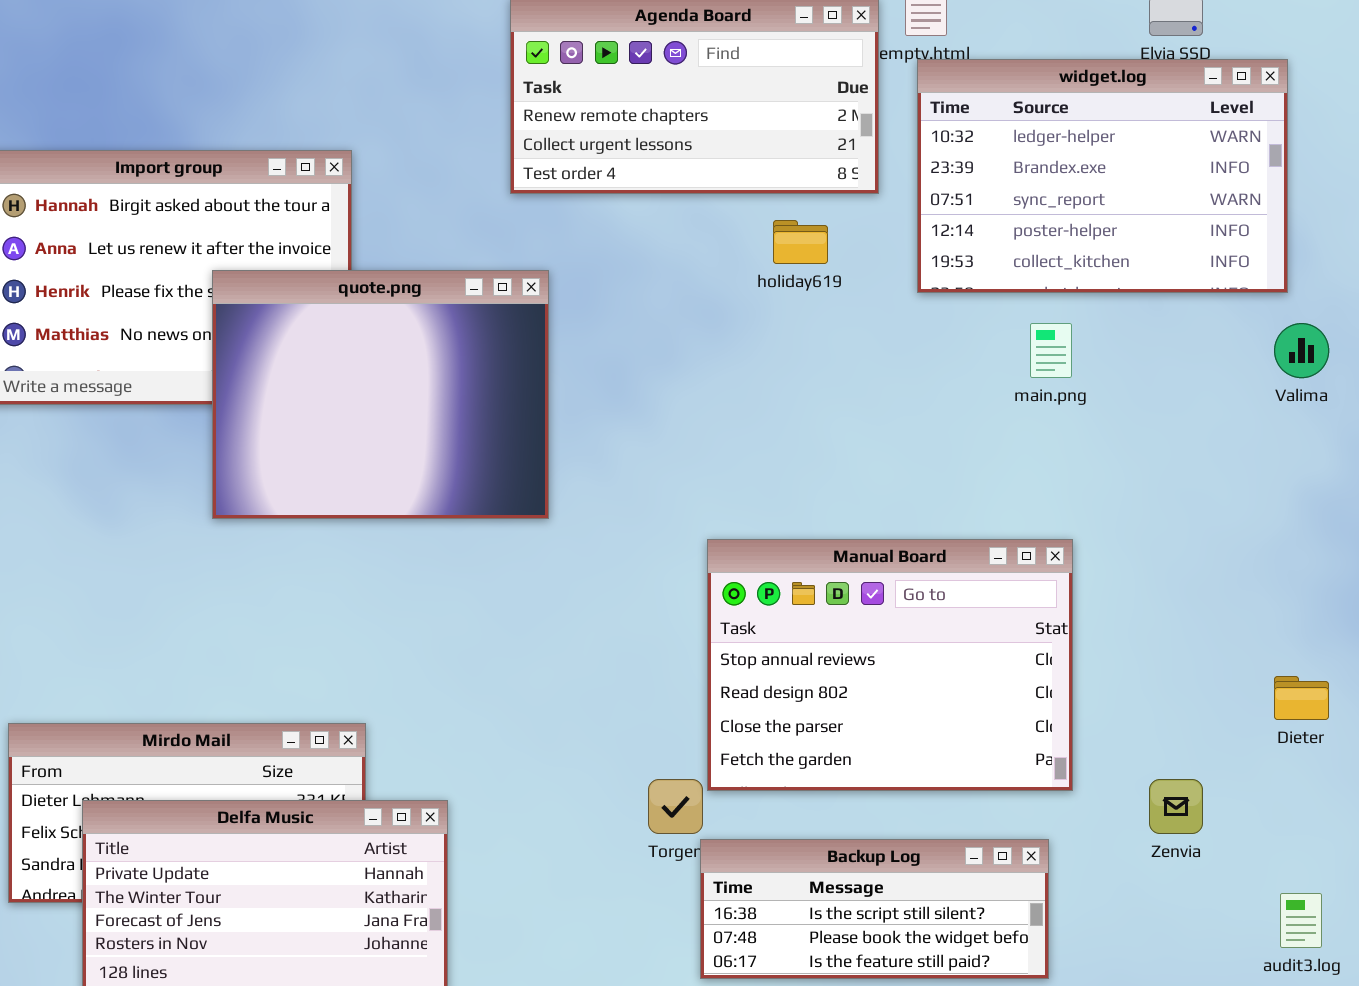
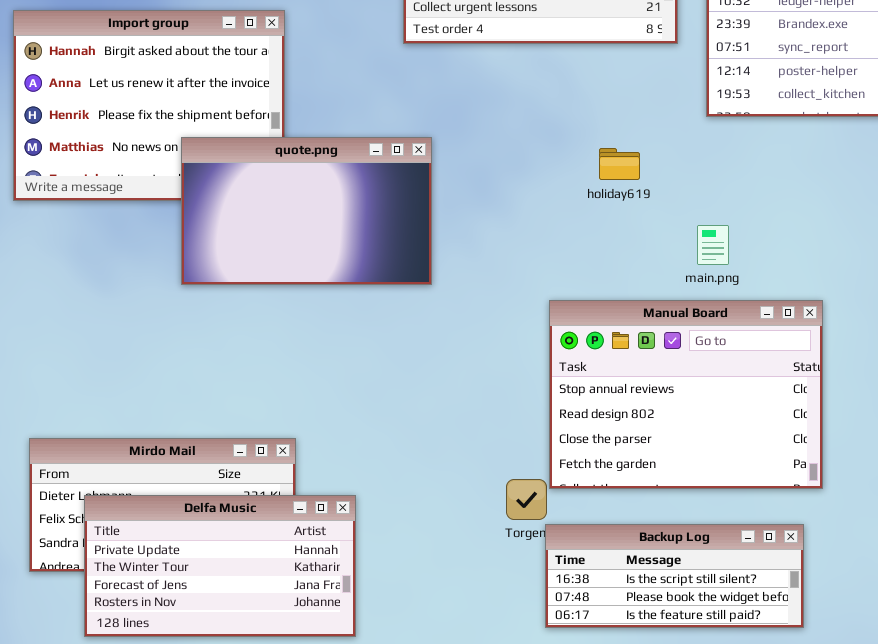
holiday619: [773,220,828,264] -> [599,148,640,180], moved
quote.png: [212,270,549,519] -> [181,137,432,285], resized
main.png: [1030,323,1072,378] -> [697,225,729,265], moved

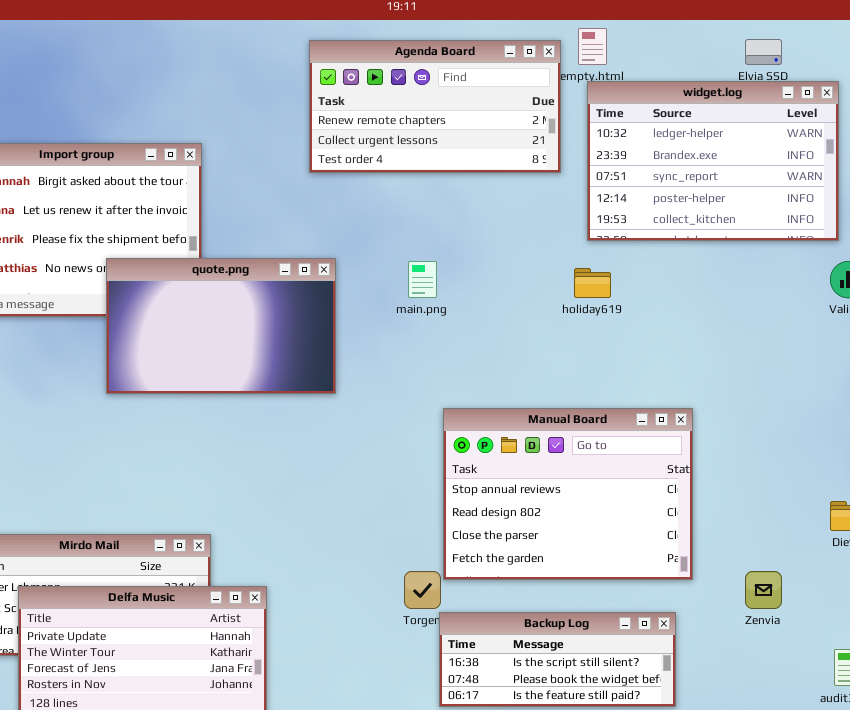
holiday619: [599,148,640,180] -> [574,268,611,298], moved
main.png: [697,225,729,265] -> [408,261,437,298], moved

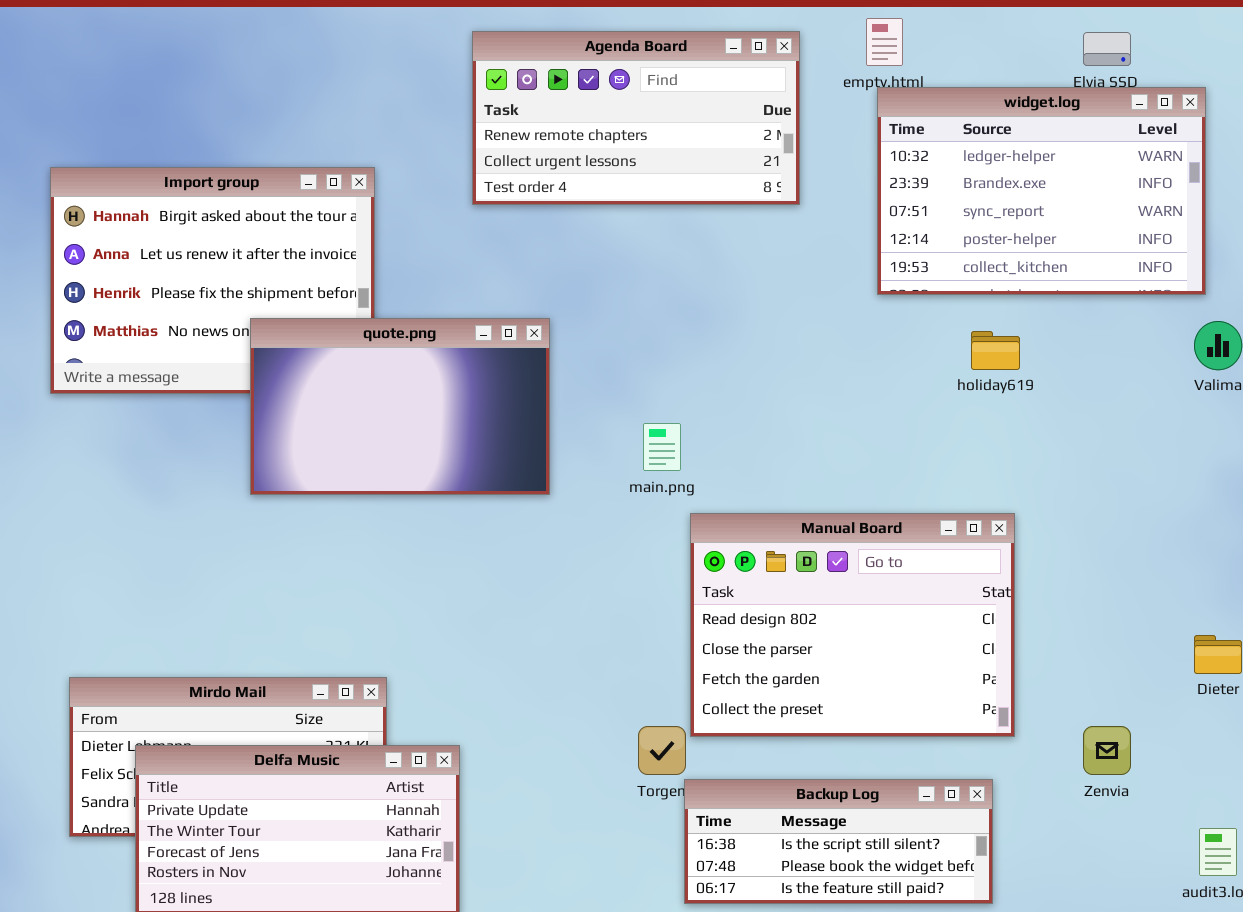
Agenda Board: [309,40,561,173] -> [472,31,800,205], moved
main.png: [408,261,437,298] -> [643,423,681,471], moved
holiday619: [574,268,611,298] -> [971,331,1020,370], moved
Manual Board: [443,408,693,580] -> [690,513,1015,737], scrolled down 1 row

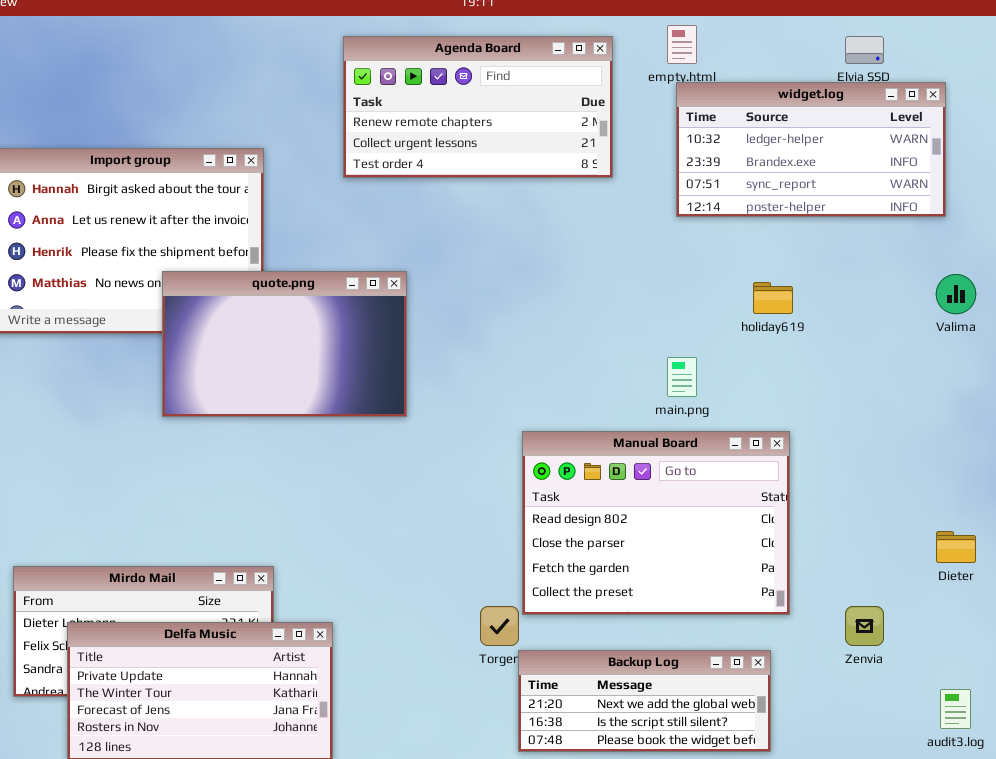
widget.log: [877,87,1206,295] -> [676,82,946,217], resized
main.png: [643,423,681,471] -> [667,357,697,397], moved
Backup Log: [684,779,993,904] -> [518,650,771,752], scrolled up 1 row

